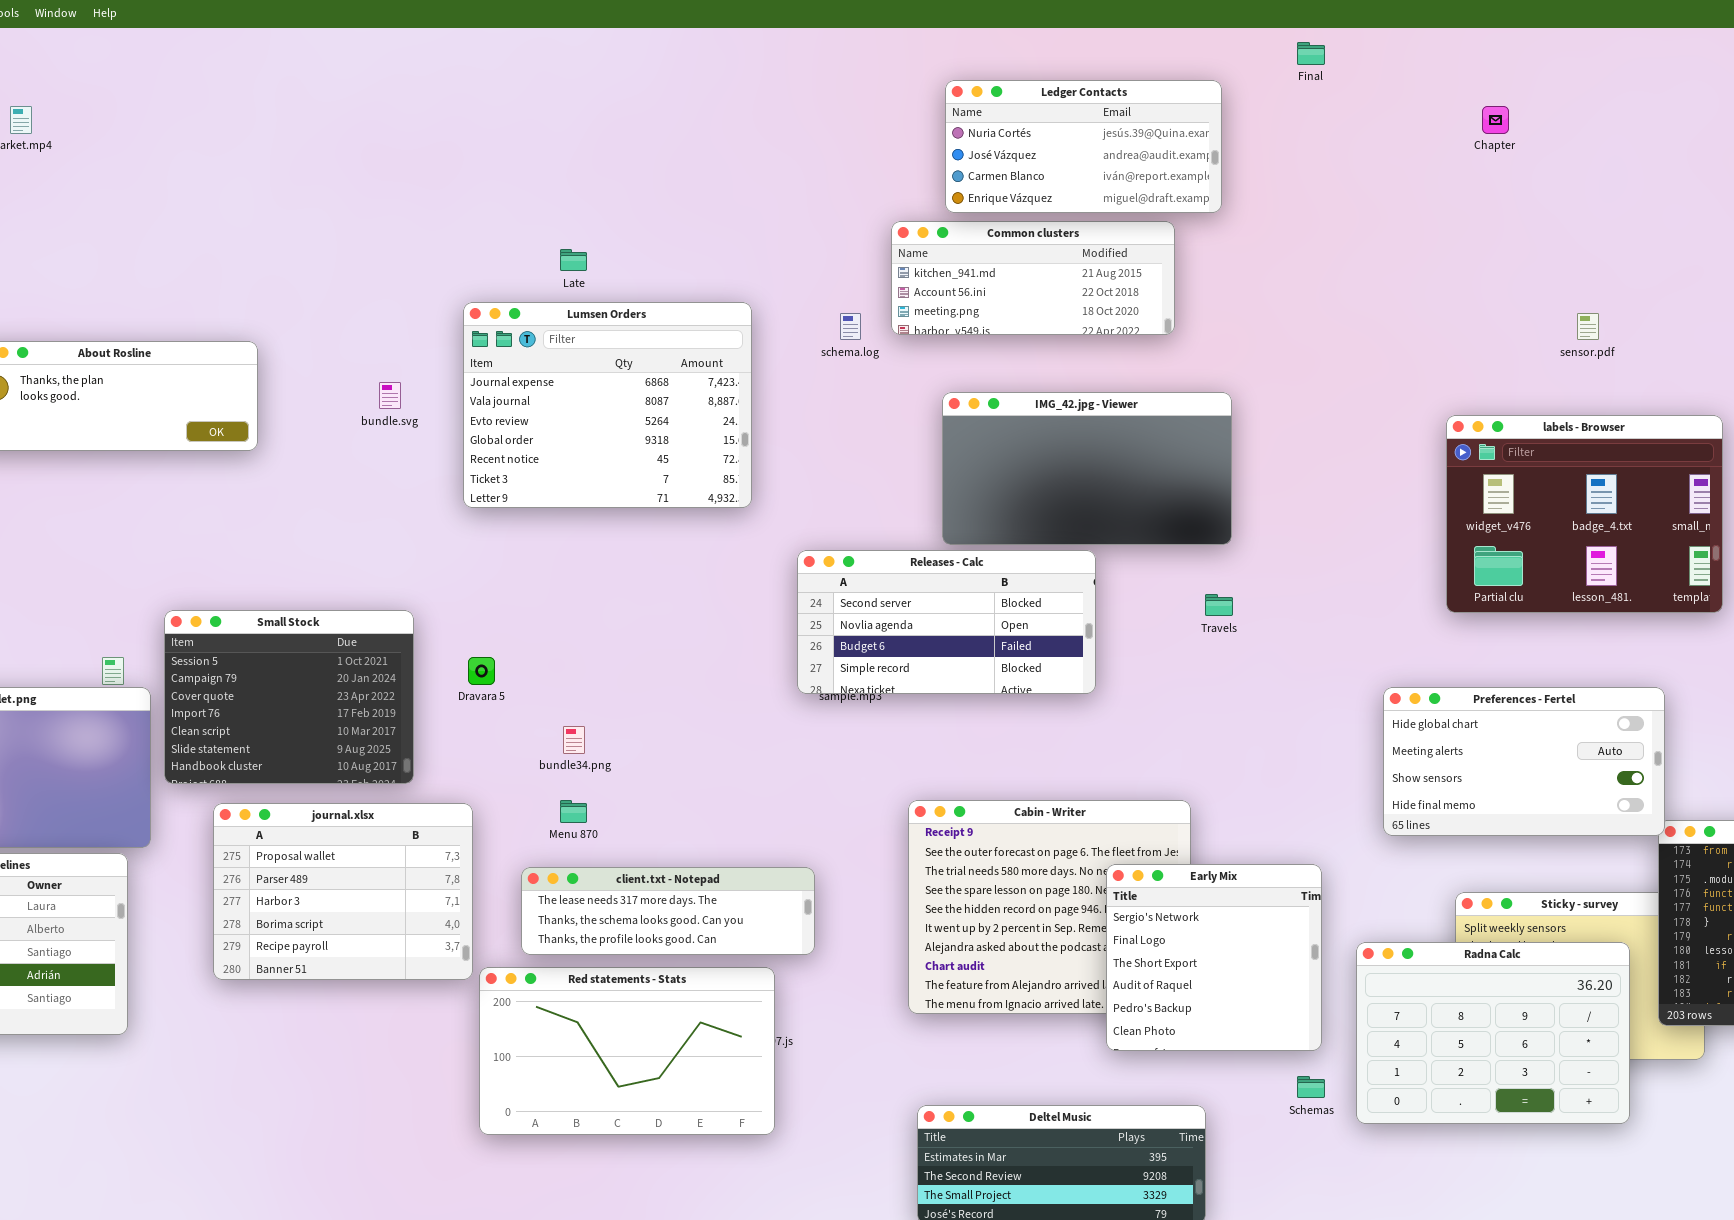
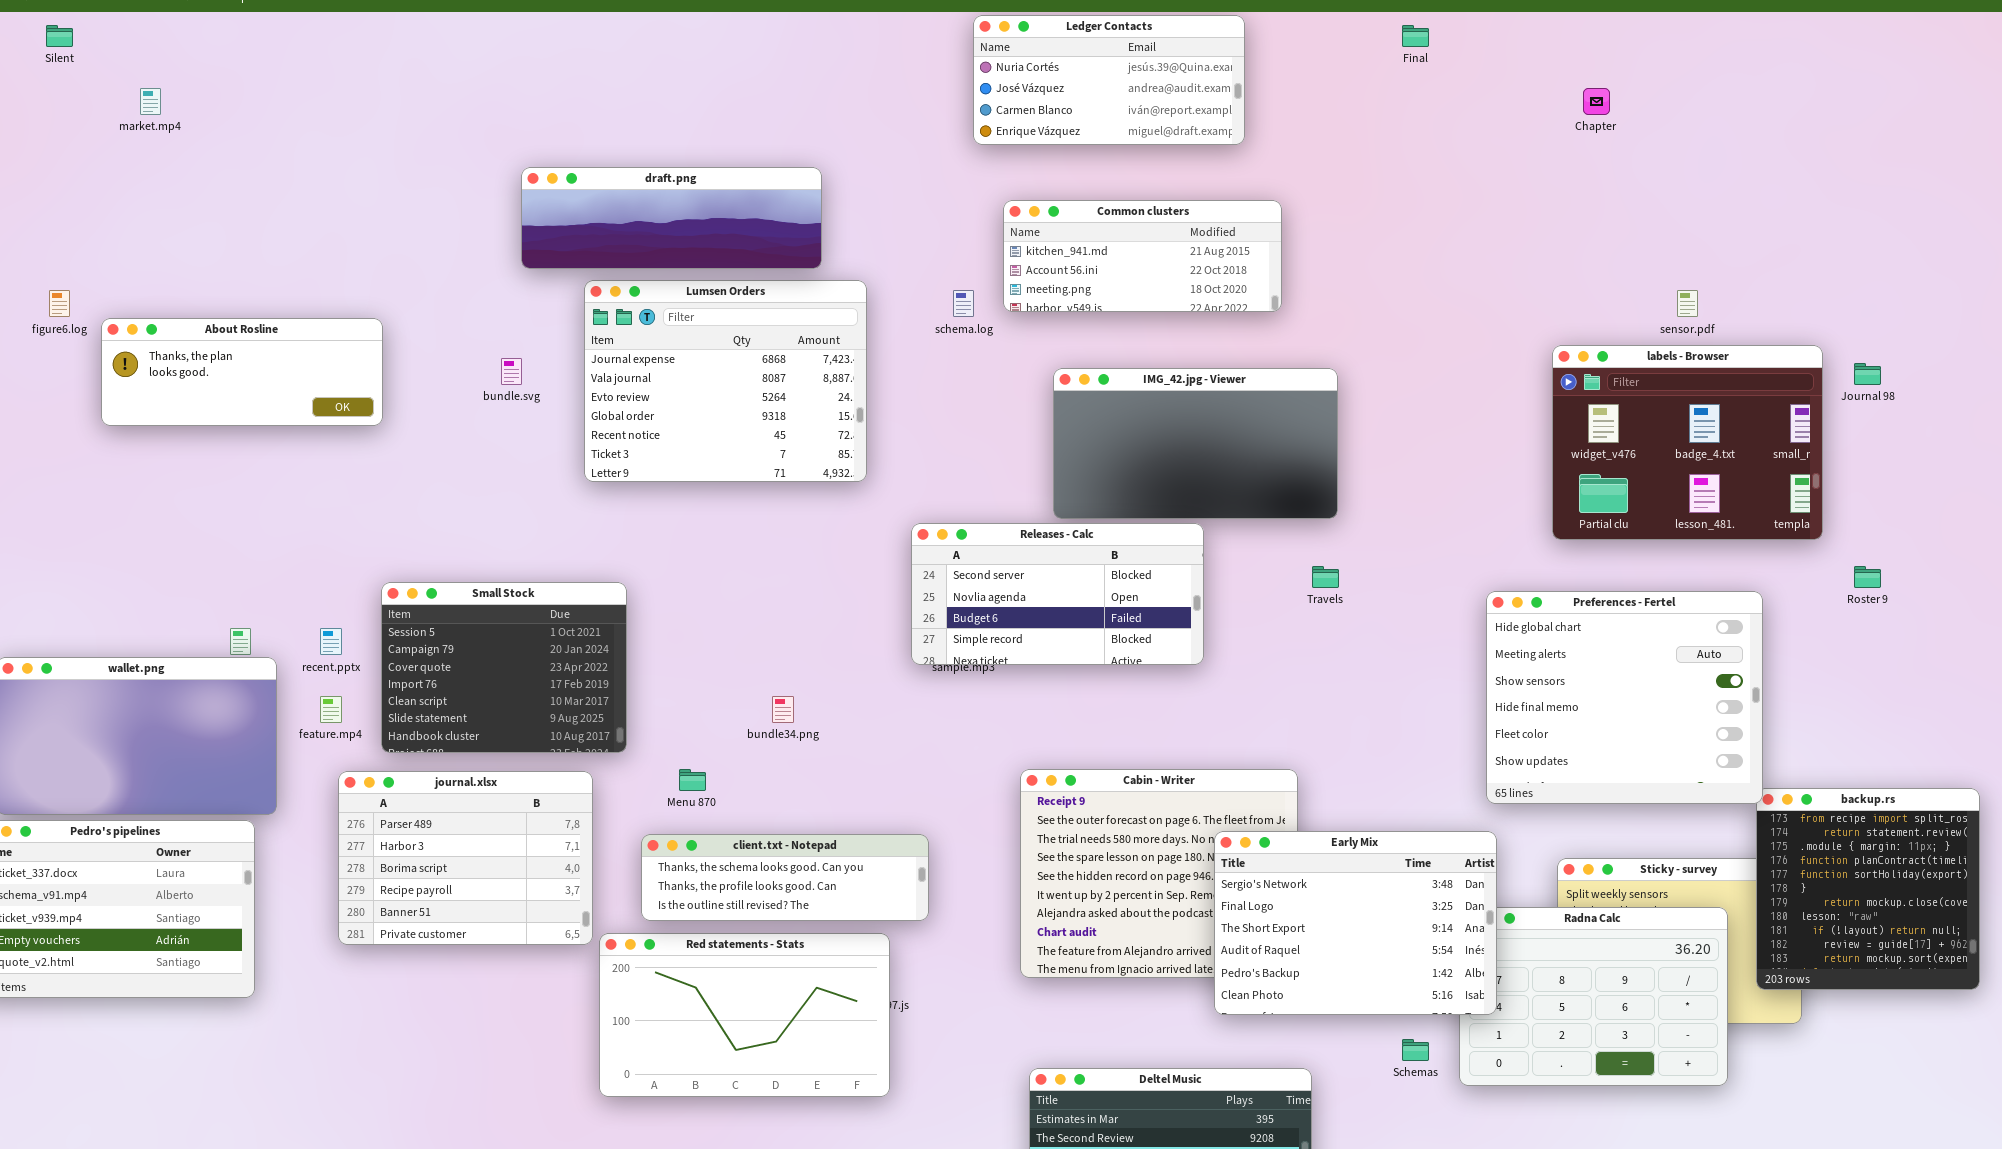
Ledger Contacts: [945,80,1222,213] -> [973,15,1245,145], moved
draft.png: none -> [521,167,822,269], opened
labels - Browser: [1446,415,1723,613] -> [1552,345,1823,540], moved
Small Stock: [164,610,414,784] -> [381,582,627,753], moved
Preferences - Fertel: [1383,687,1665,836] -> [1486,591,1763,804], resized
bundle34.png: [563,726,585,754] -> [772,696,794,723], moved
journal.xlsx: [213,803,473,980] -> [338,771,593,945], scrolled down 1 row
Early Mix: [1106,864,1322,1051] -> [1214,831,1497,1015], resized
client.txt - Notepad: [521,867,815,955] -> [641,834,929,921], scrolled down 1 row

